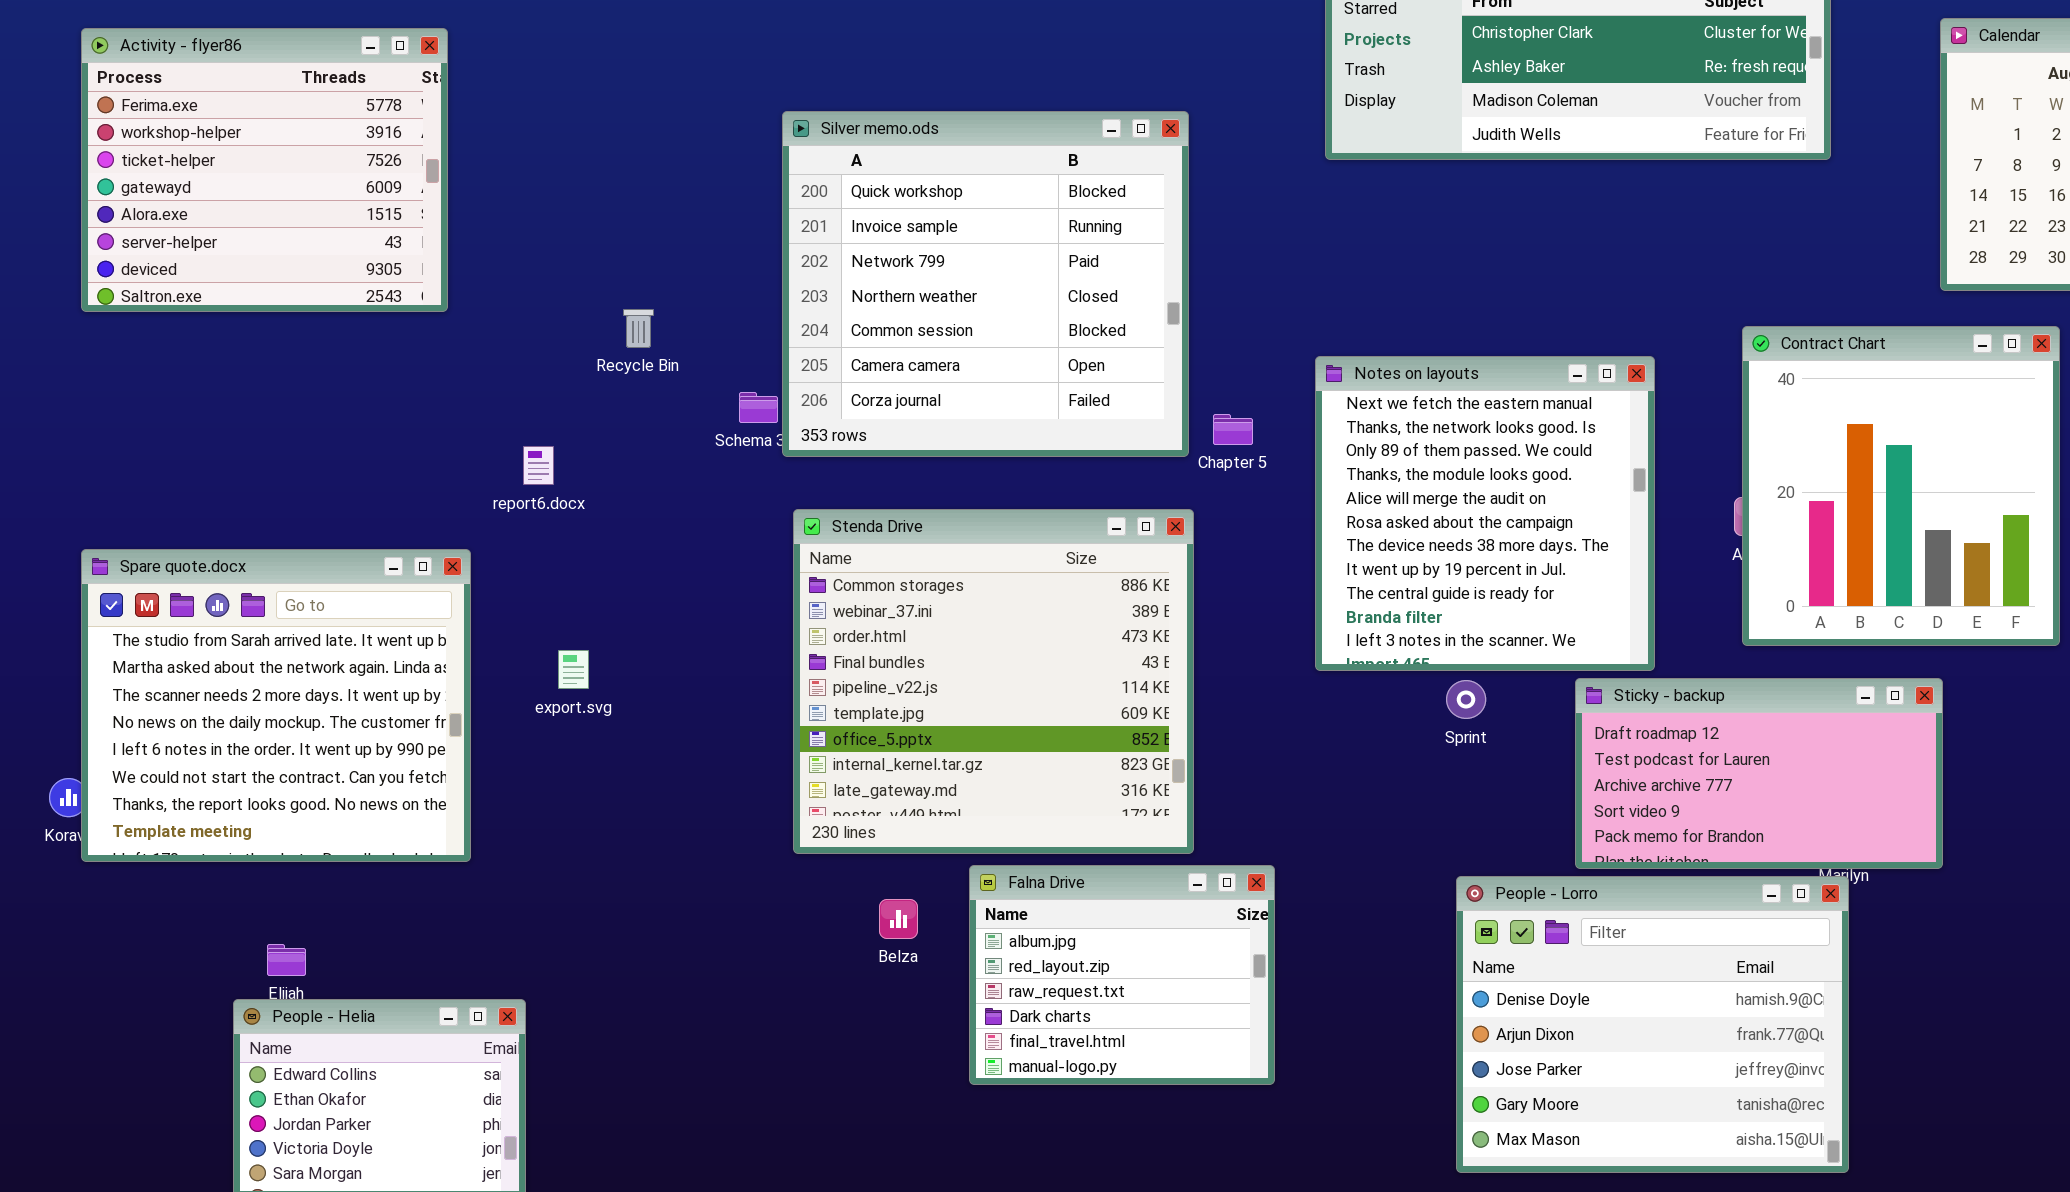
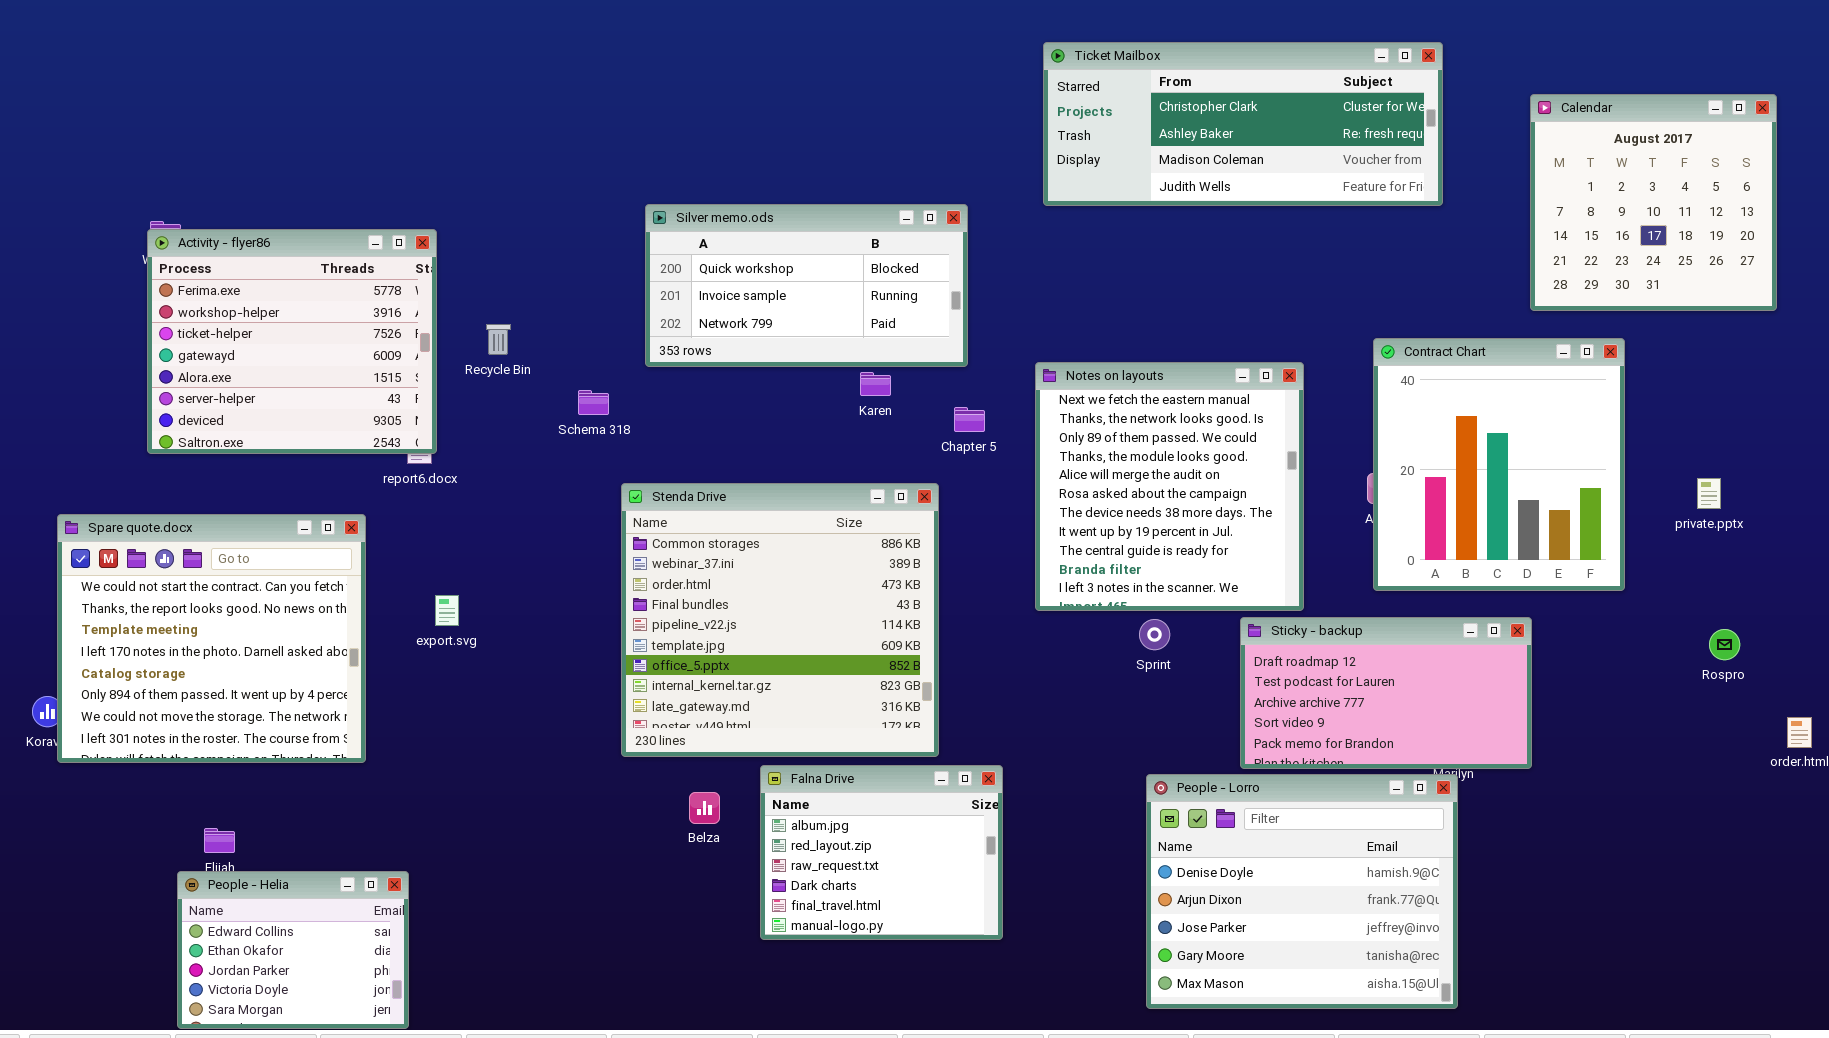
Activity - flyer86: [81,28,448,312] -> [147,229,437,454], moved
Silver memo.ods: [782,111,1189,457] -> [645,204,968,367], moved, resized
Spare quote.docx: [81,549,471,862] -> [57,514,366,763], scrolled down 5 rows

